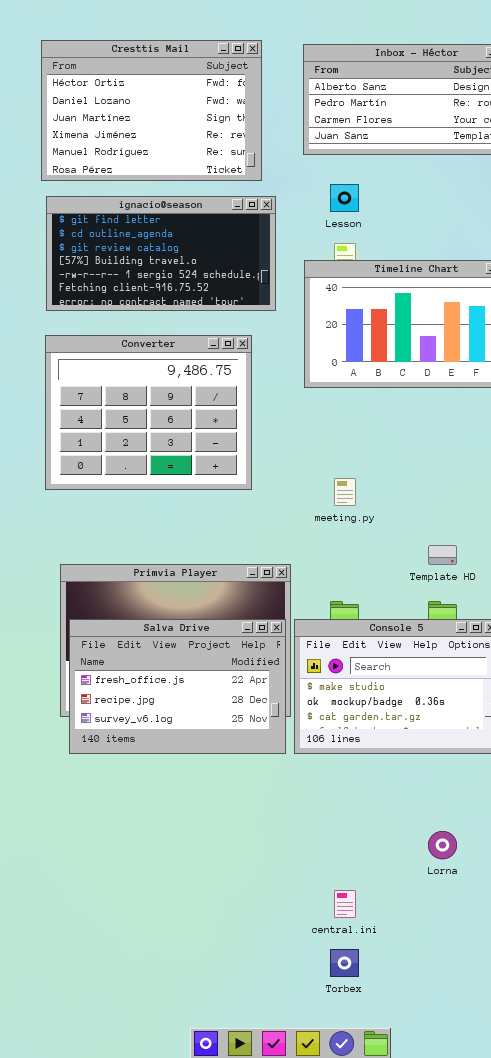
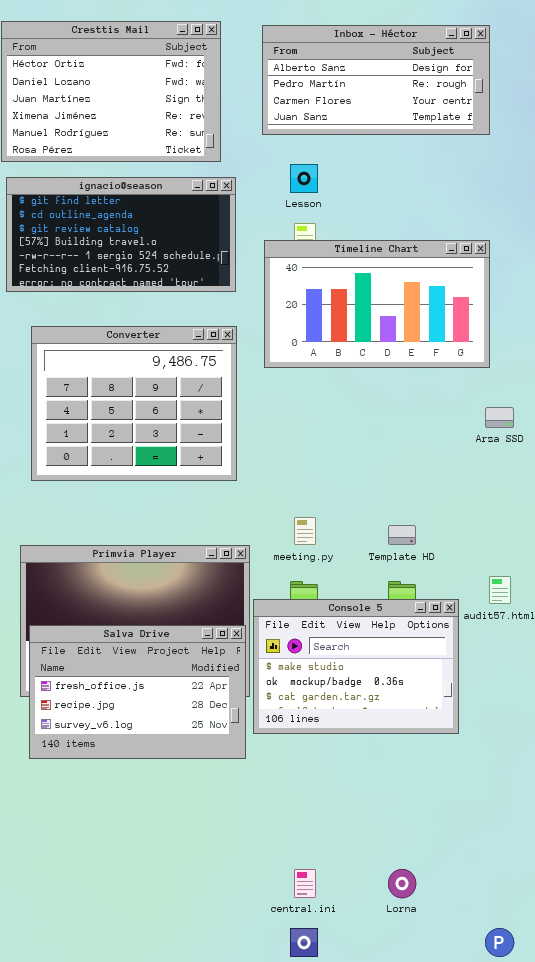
Converter: [45,335,252,490] -> [31,326,237,481], moved
meeting.py: [334,478,356,506] -> [294,517,316,545], moved
Salva Drive: [69,619,286,754] -> [29,625,246,759], moved
Lorna: [428,831,457,859] -> [388,869,416,898], moved

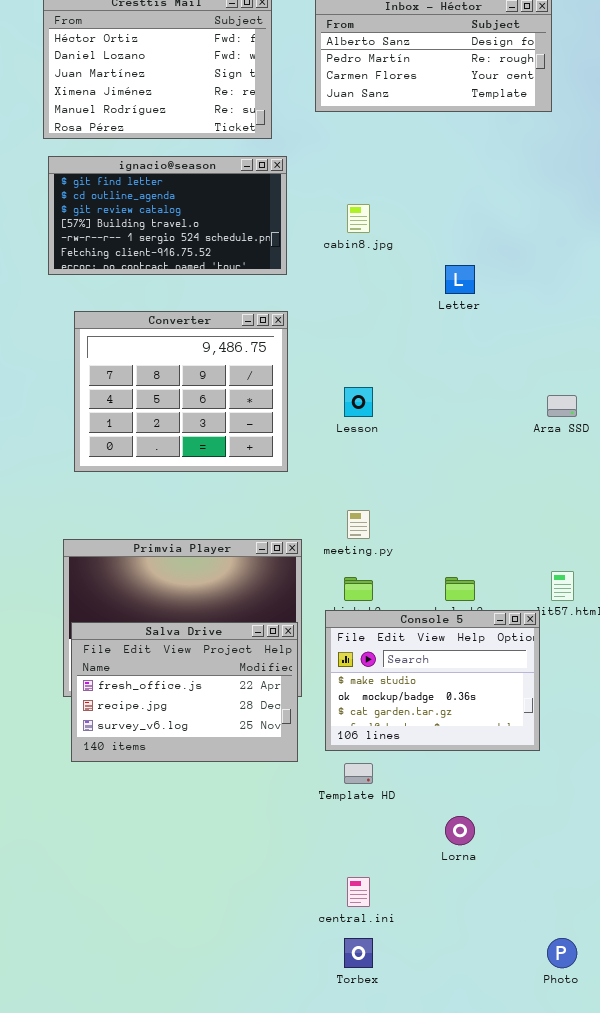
Lesson: [290,164,318,193] -> [344,387,373,417], moved
Timeline Chart: [264,240,490,368] -> none, closed
Template HD: [388,525,416,545] -> [344,763,373,784], moved
Console 5: [253,599,459,734] -> [325,610,540,751], moved
Lorna: [388,869,416,898] -> [445,816,475,845], moved

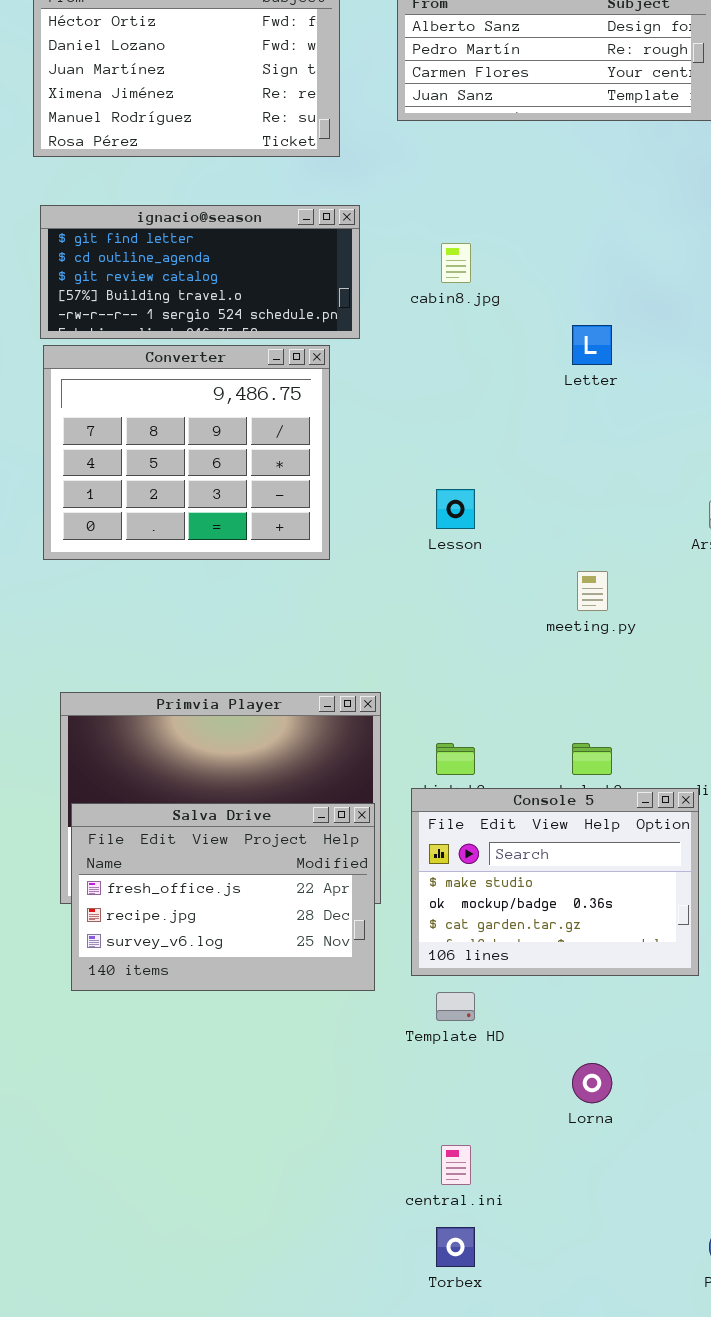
ignacio@season: [48,156,287,275] -> [40,205,360,339], resized
Converter: [74,311,288,472] -> [43,345,330,560], moved
meeting.py: [347,510,370,539] -> [577,571,608,611], moved

